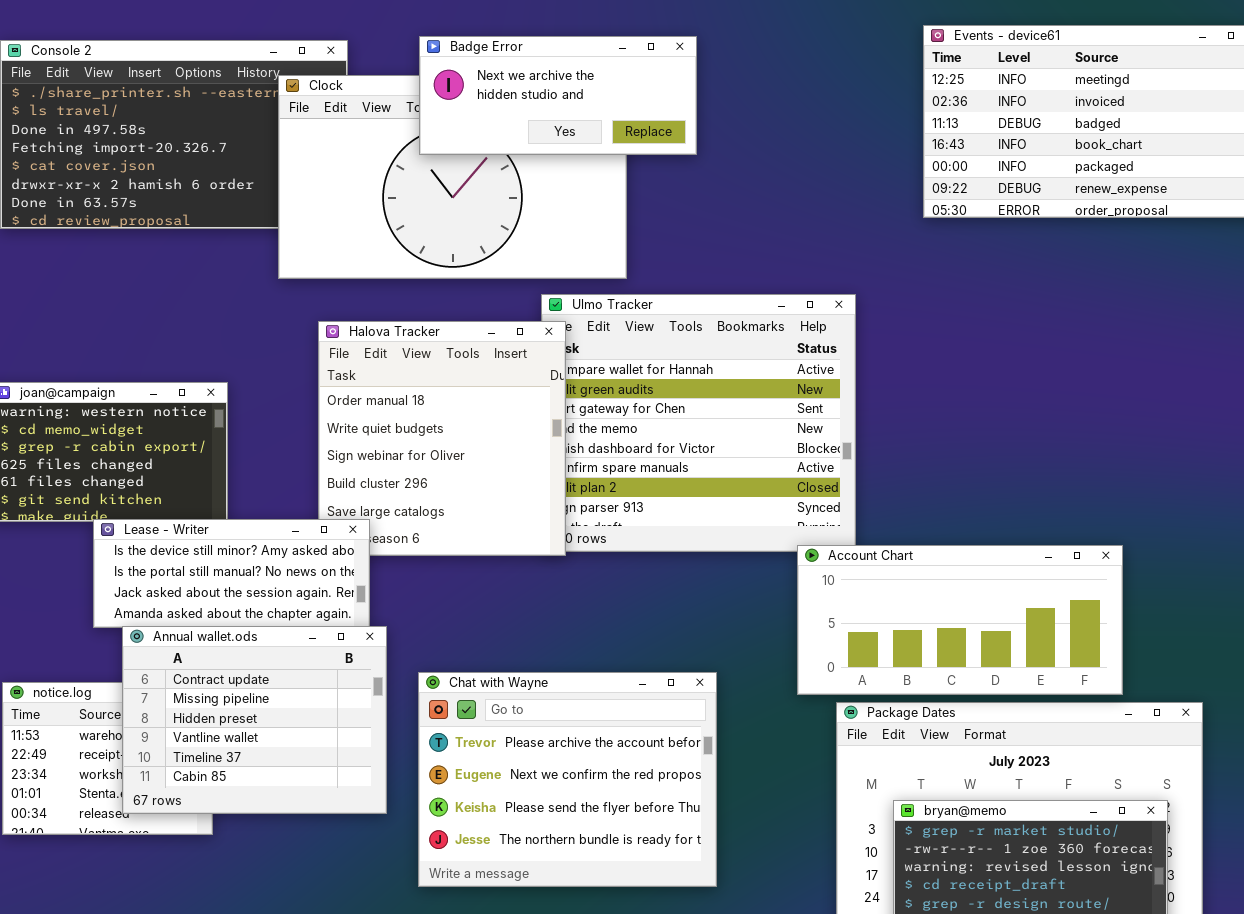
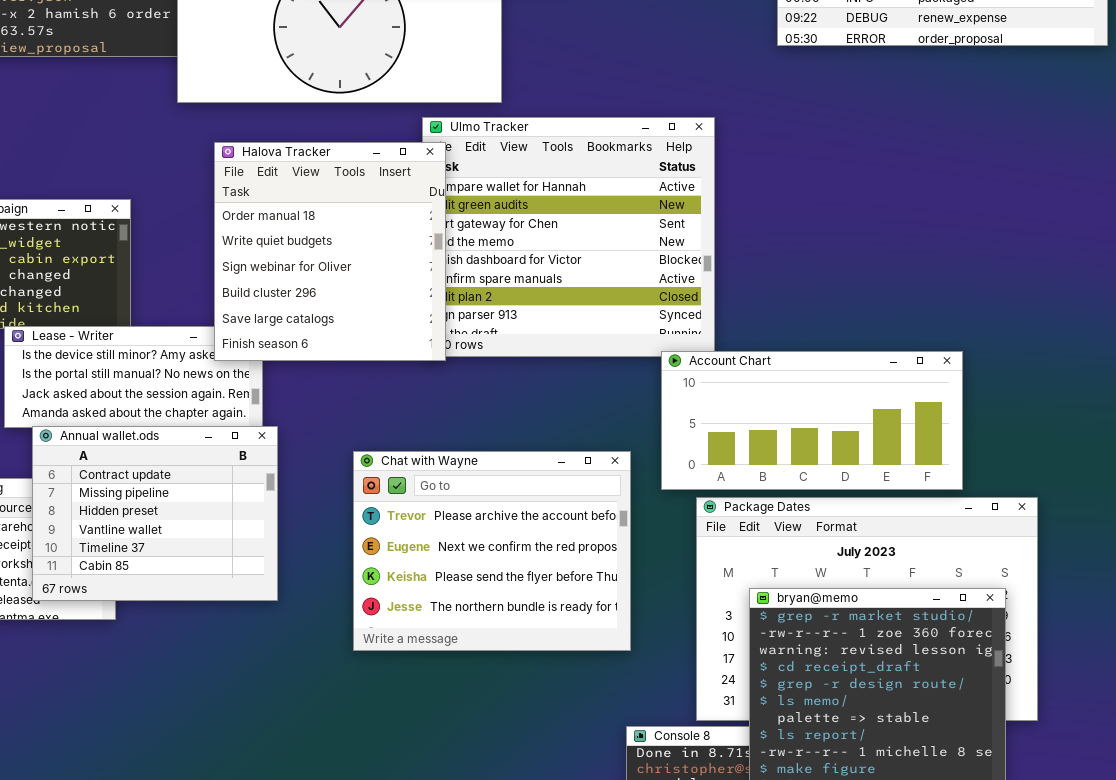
Halova Tracker: [318,321,566,556] -> [214,142,446,361], raised
Chat with Wayne: [418,672,717,887] -> [353,451,631,651], moved

